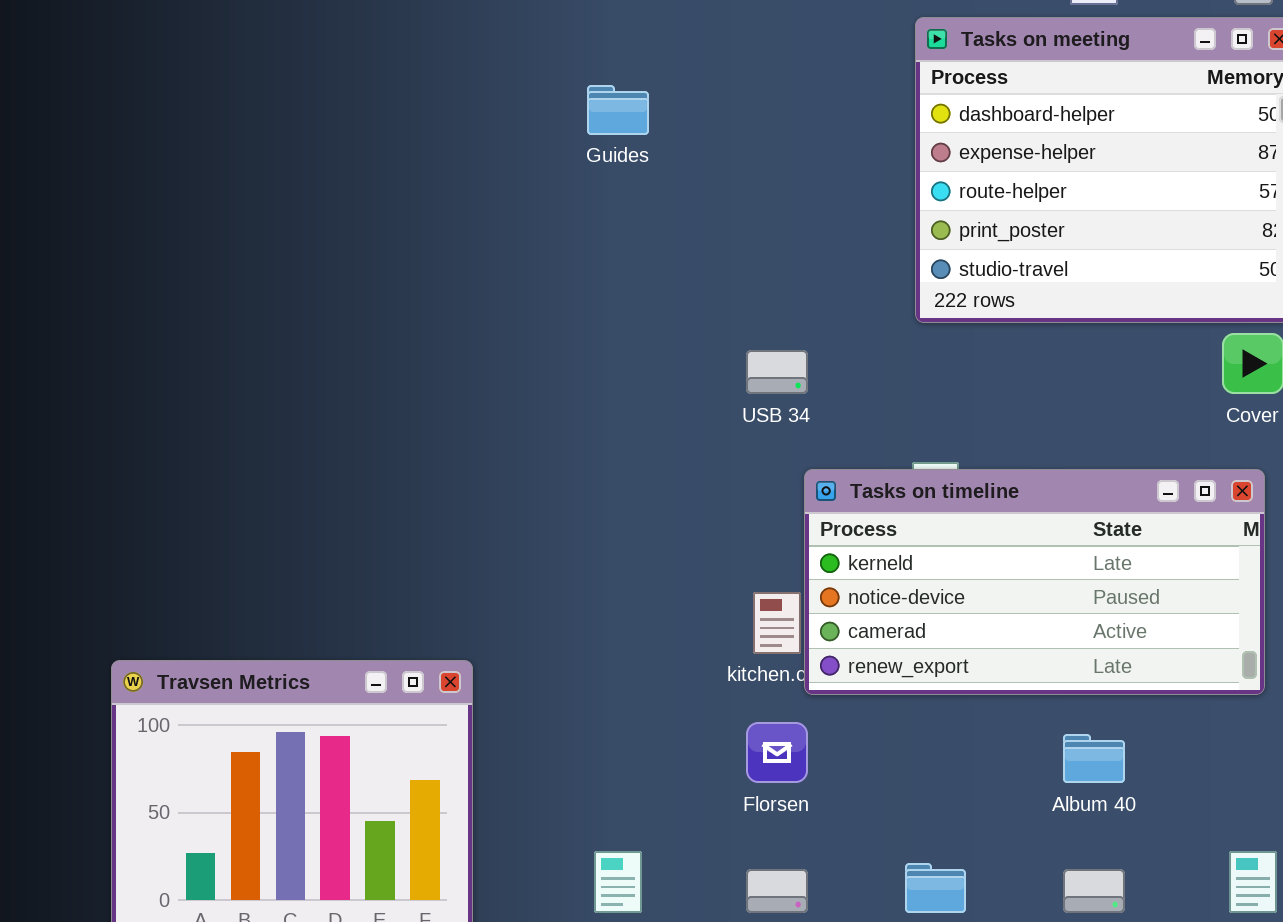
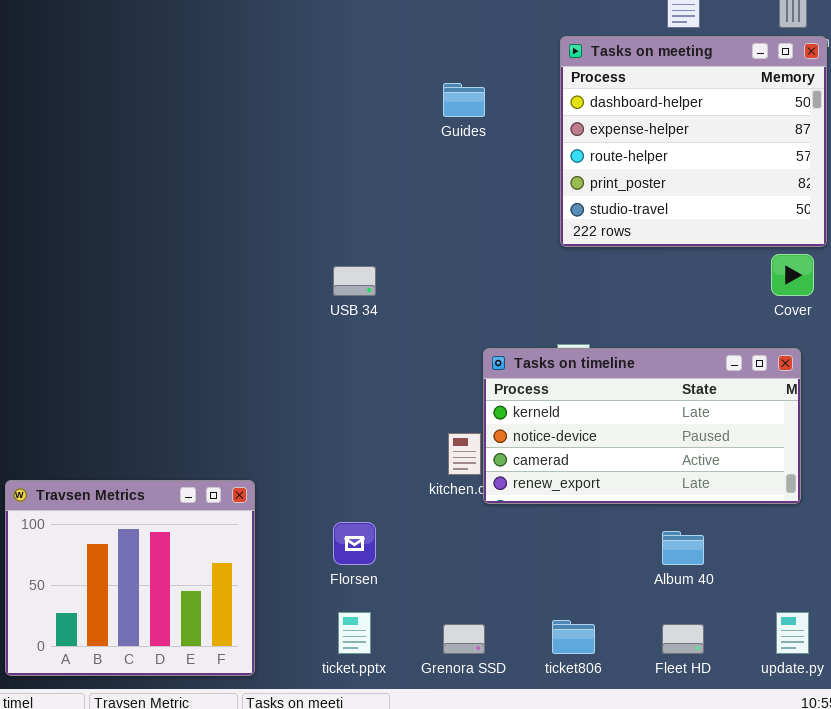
Guides: [587,85,649,135] -> [443,83,485,117], moved
USB 34: [746,350,808,394] -> [333,266,376,296], moved
Florsen: [746,722,808,783] -> [333,522,376,565], moved

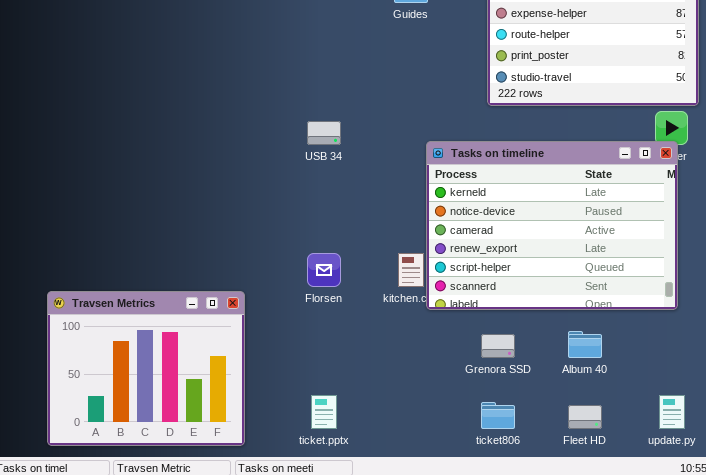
Tasks on timeline: [483,348,801,504] -> [426,141,678,310], resized
Florsen: [333,522,376,565] -> [307,253,341,287], moved
Grenora SSD: [443,624,485,654] -> [481,334,515,358], moved

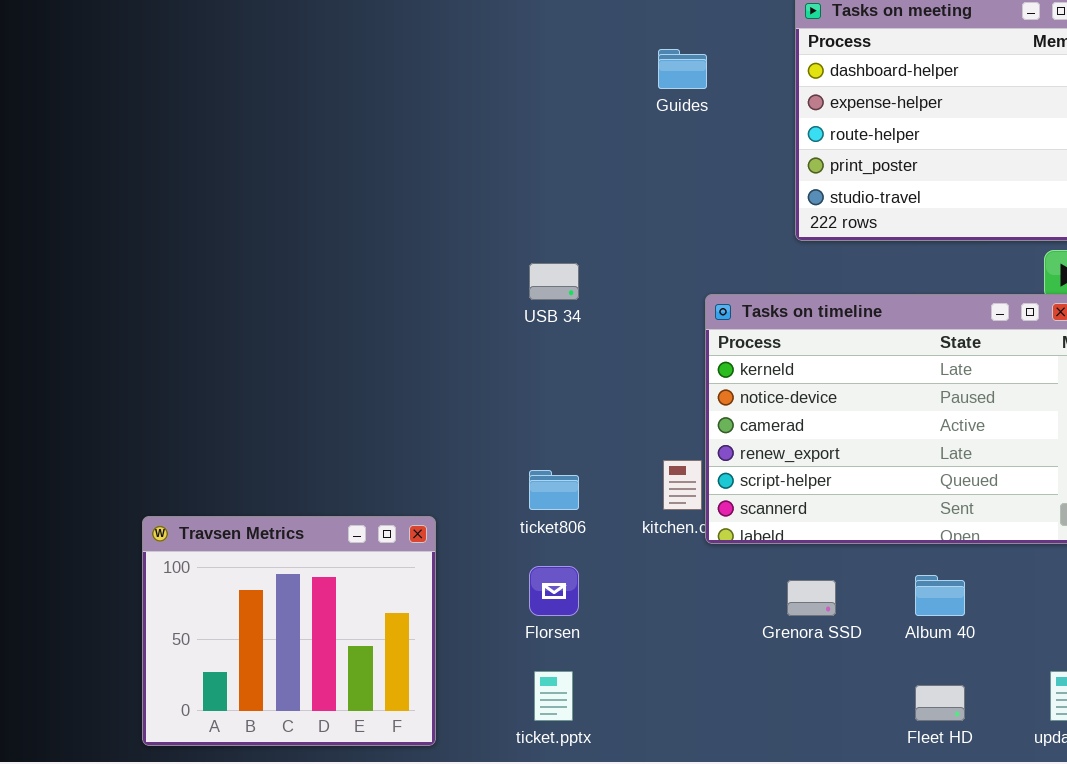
Florsen: [307,253,341,287] -> [529,566,579,616], moved
ticket806: [481,402,515,429] -> [529,470,579,510], moved

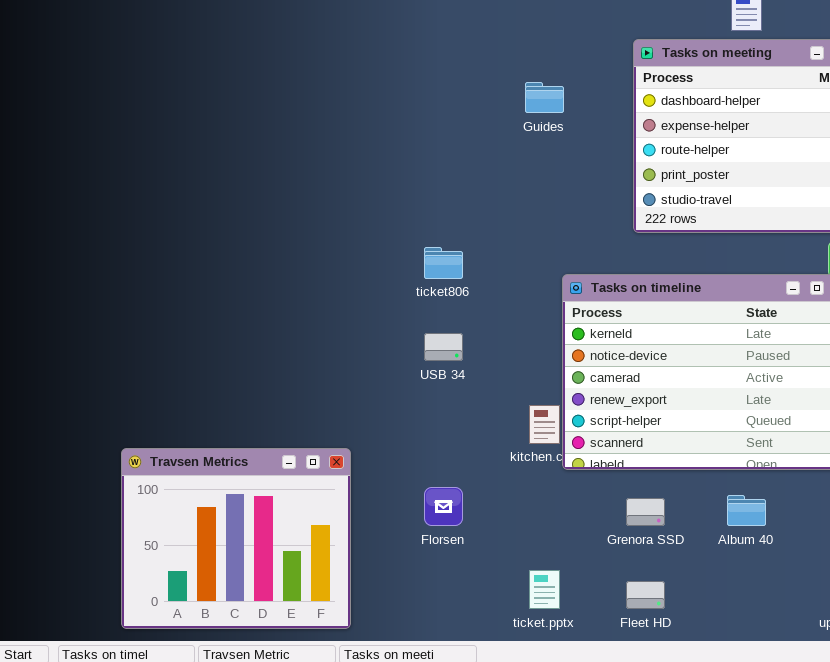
USB 34: [529,263,579,300] -> [424,333,463,361], moved
ticket806: [529,470,579,510] -> [424,247,463,279], moved
ticket.pptx: [534,671,573,721] -> [529,570,560,609], moved
Fleet HD: [915,685,965,721] -> [626,581,665,609], moved

